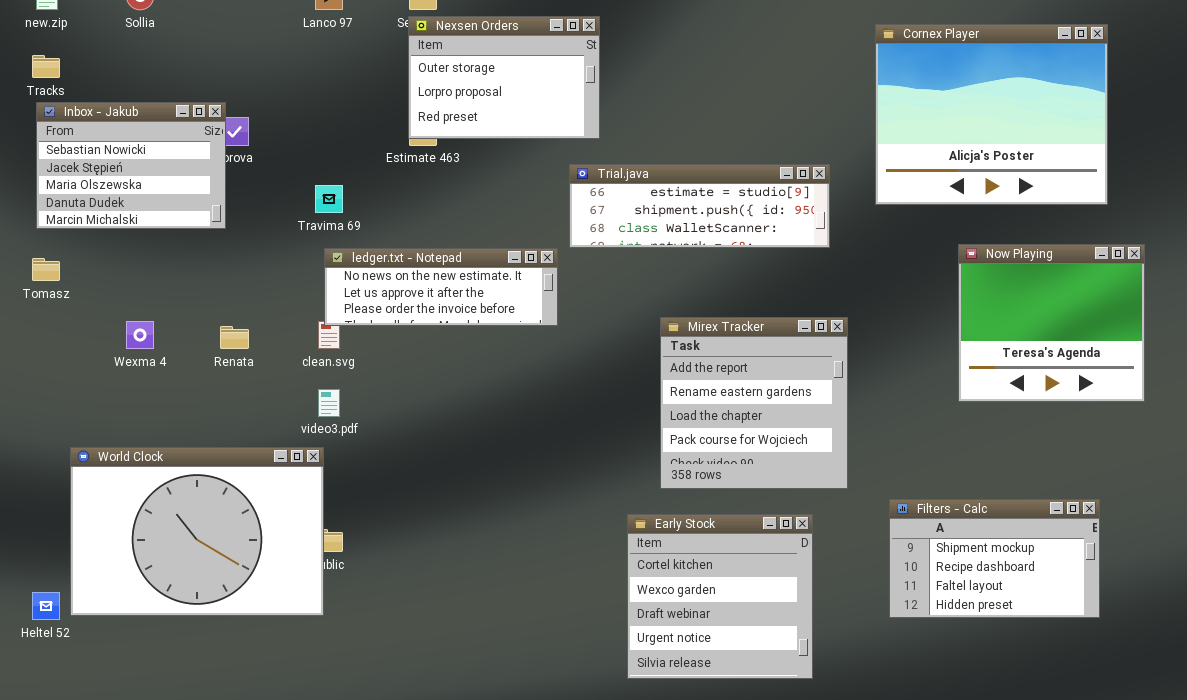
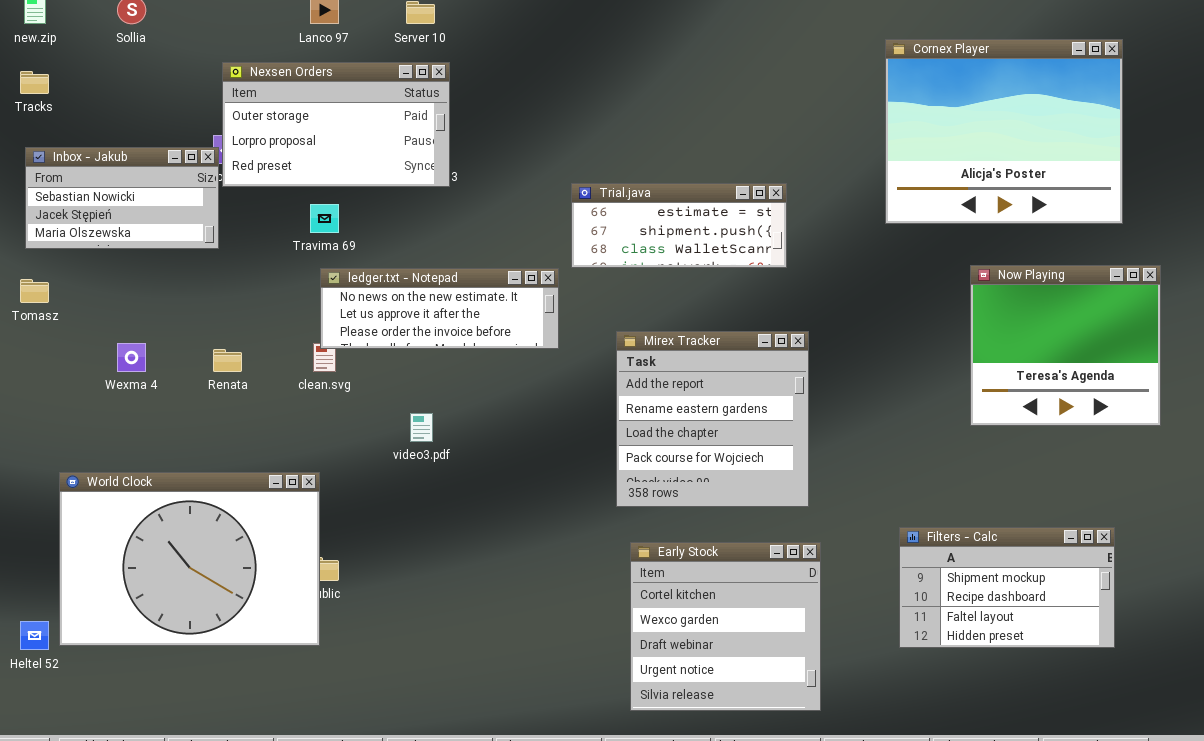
Nexsen Orders: [408,16,600,139] -> [222,62,450,187], moved, resized
Inbox - Jakub: [36,102,226,229] -> [25,147,219,249], resized
Trial.java: [569,164,830,248] -> [571,183,787,268], resized
Mirex Tracker: [660,317,848,489] -> [616,331,809,507], moved
video3.pdf: [318,389,340,417] -> [410,413,433,442], moved

